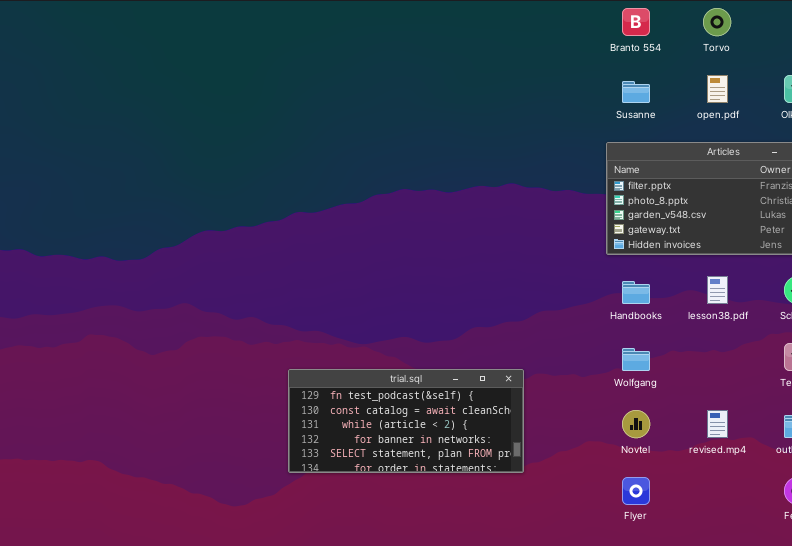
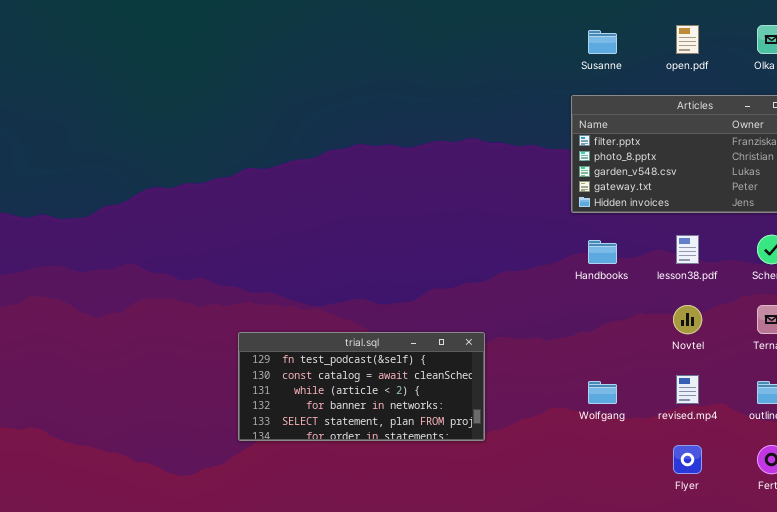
Wolfgang: [622,348,650,371] -> [588,381,617,404], moved
Novtel: [622,410,650,438] -> [673,305,702,334], moved
Flyer: [622,477,650,505] -> [673,445,702,474], moved

